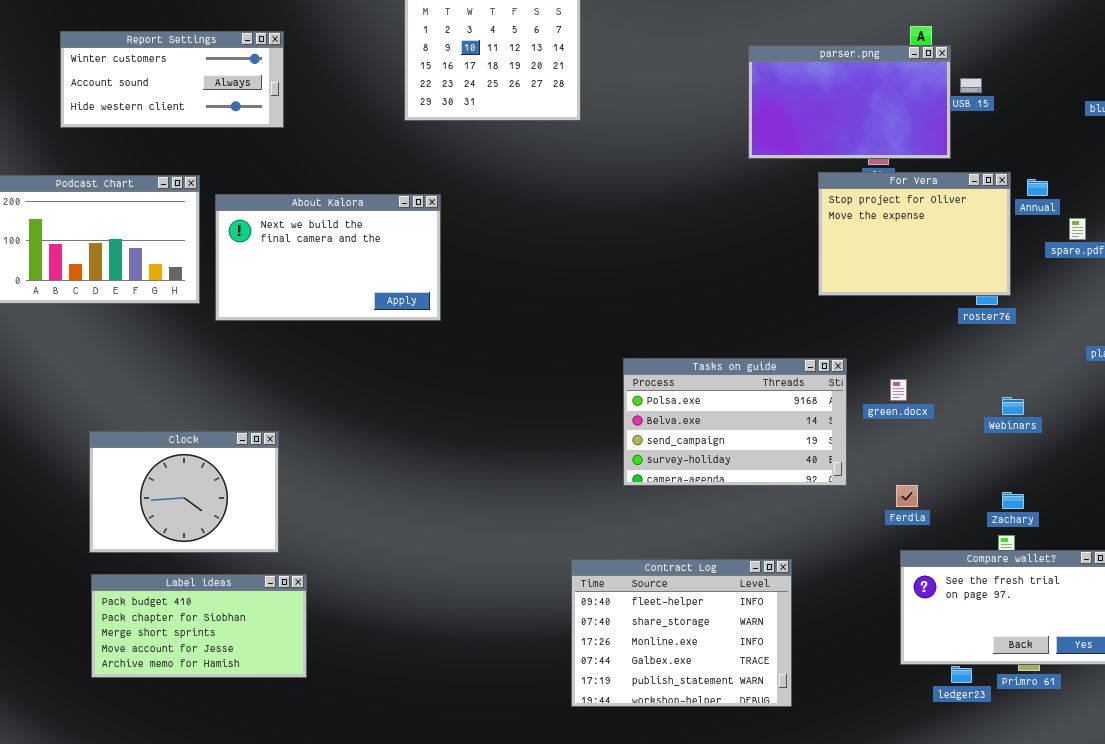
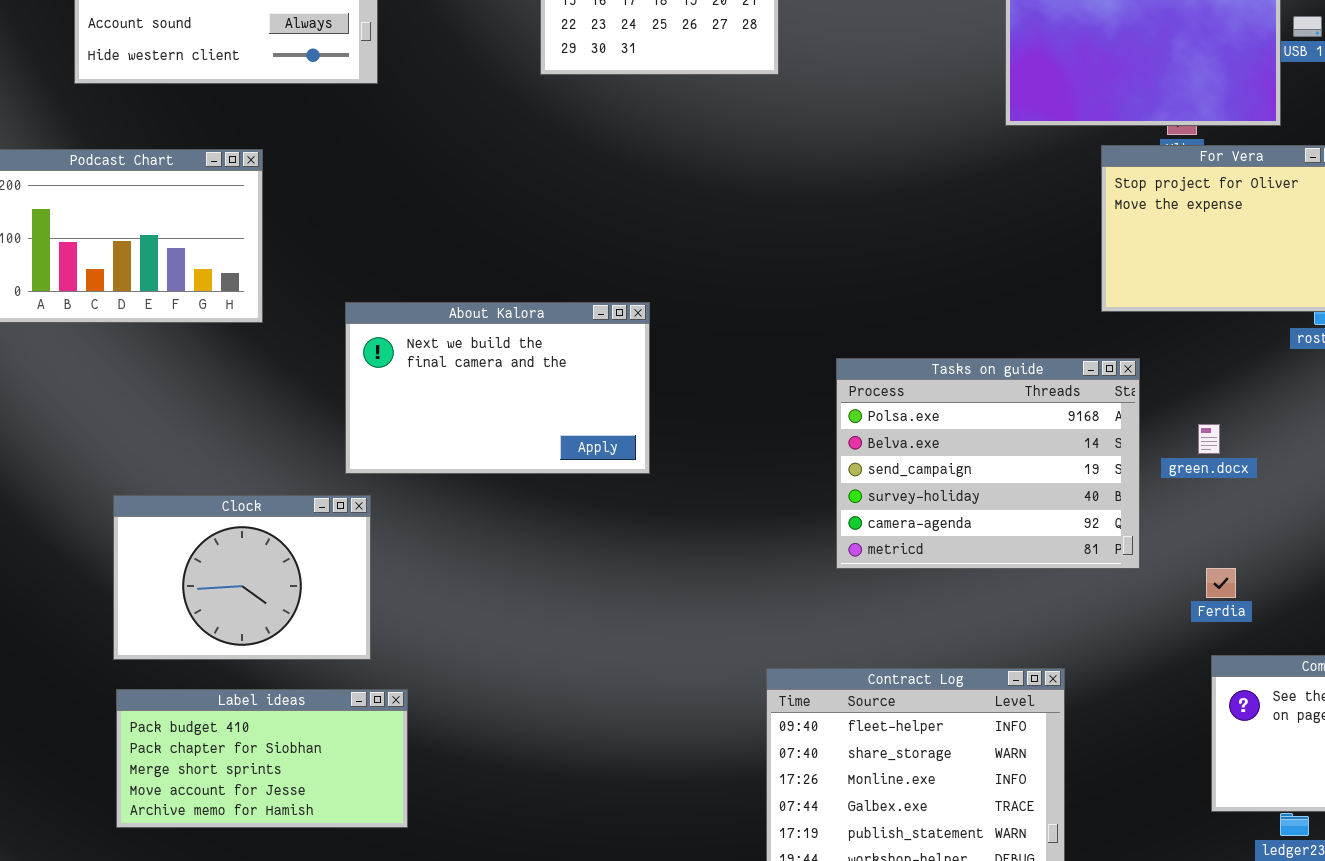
About Kalora: [215,194,441,321] -> [345,302,650,474], moved
Tasks on guide: [623,358,847,486] -> [836,358,1140,569], resized

